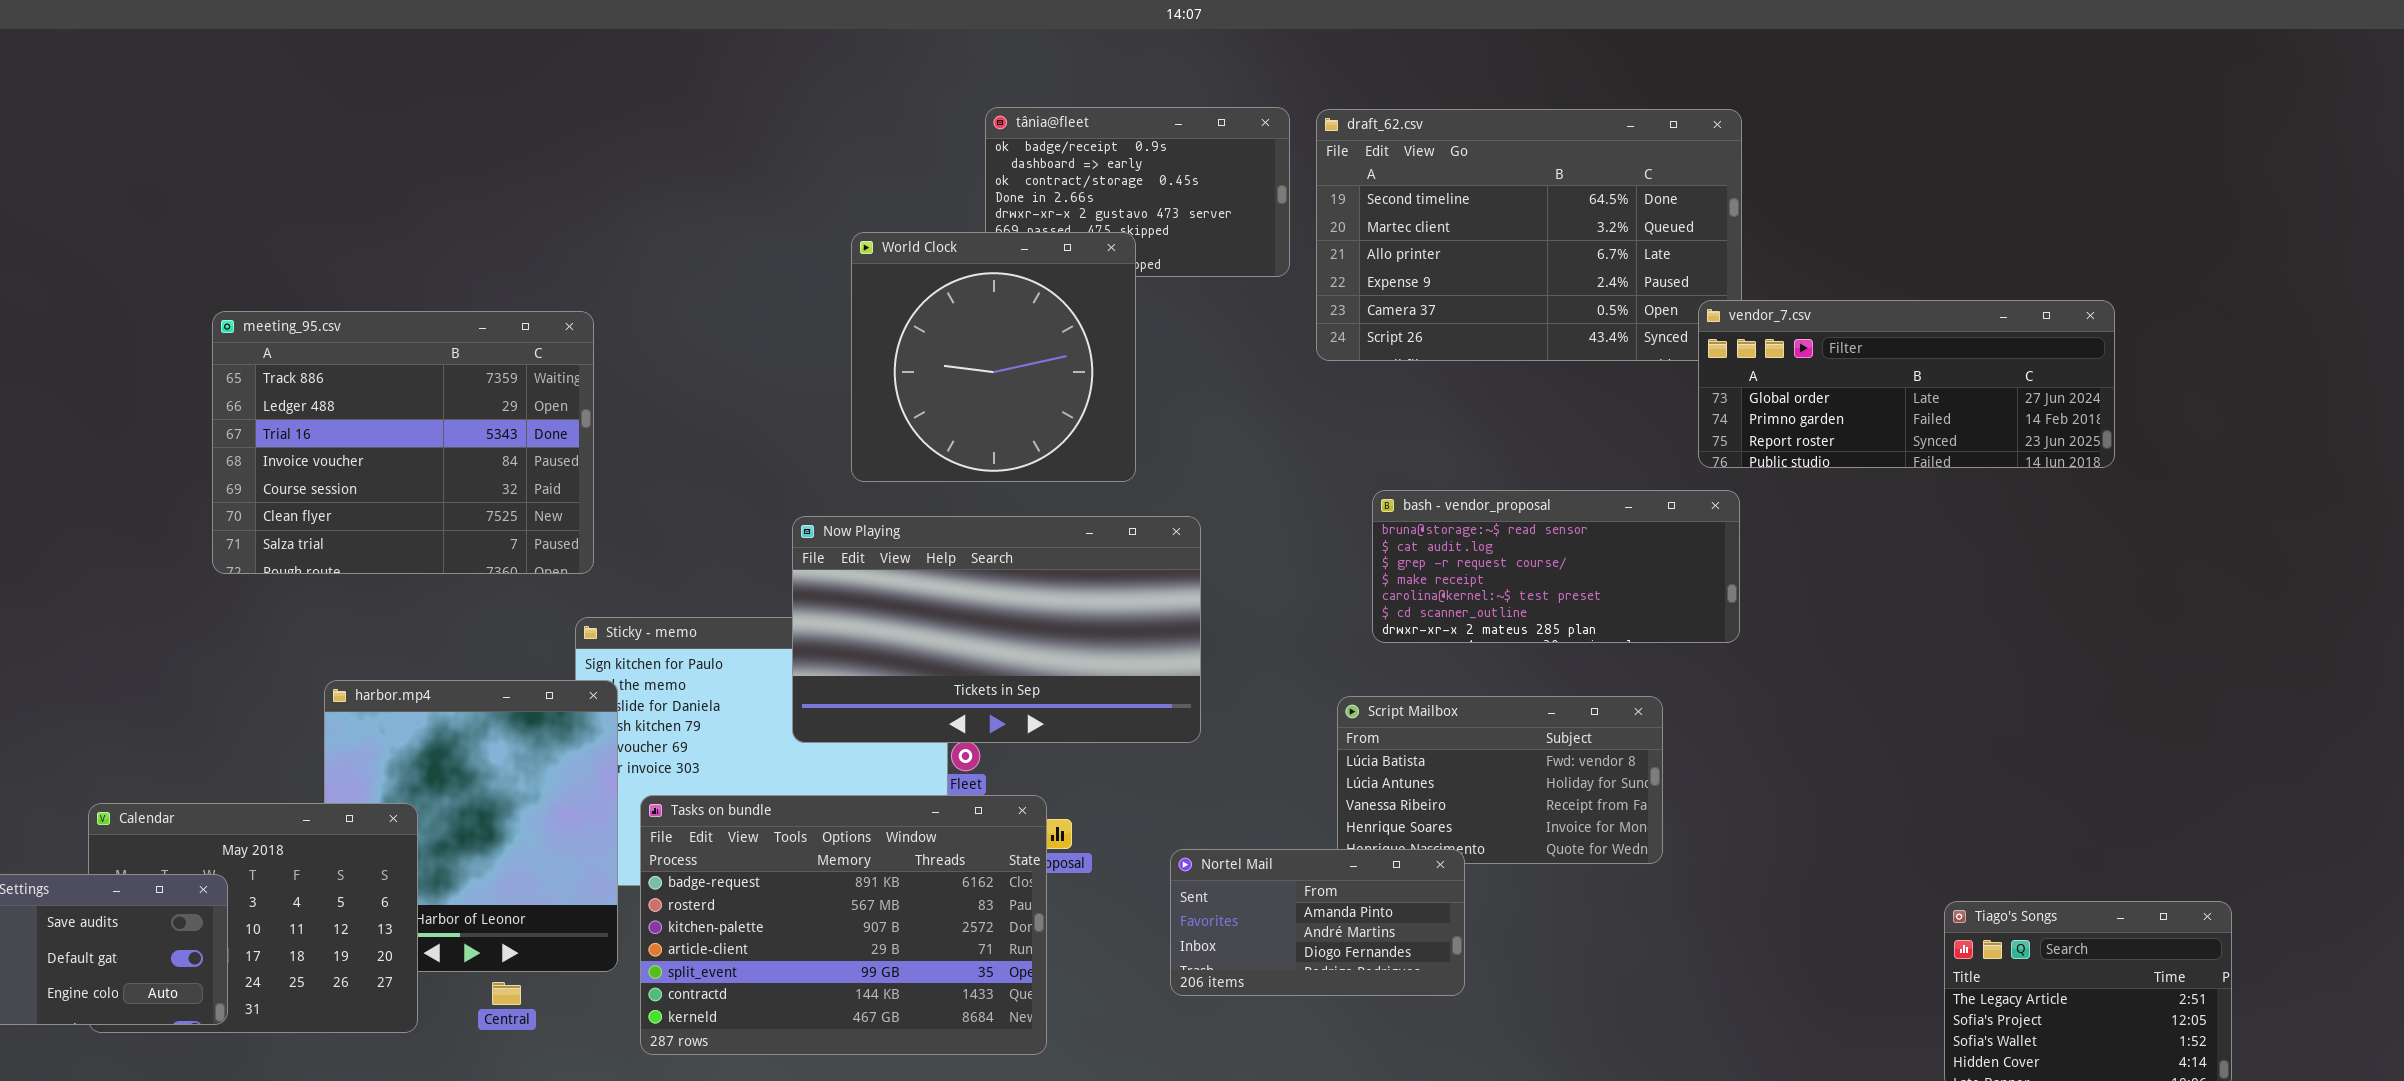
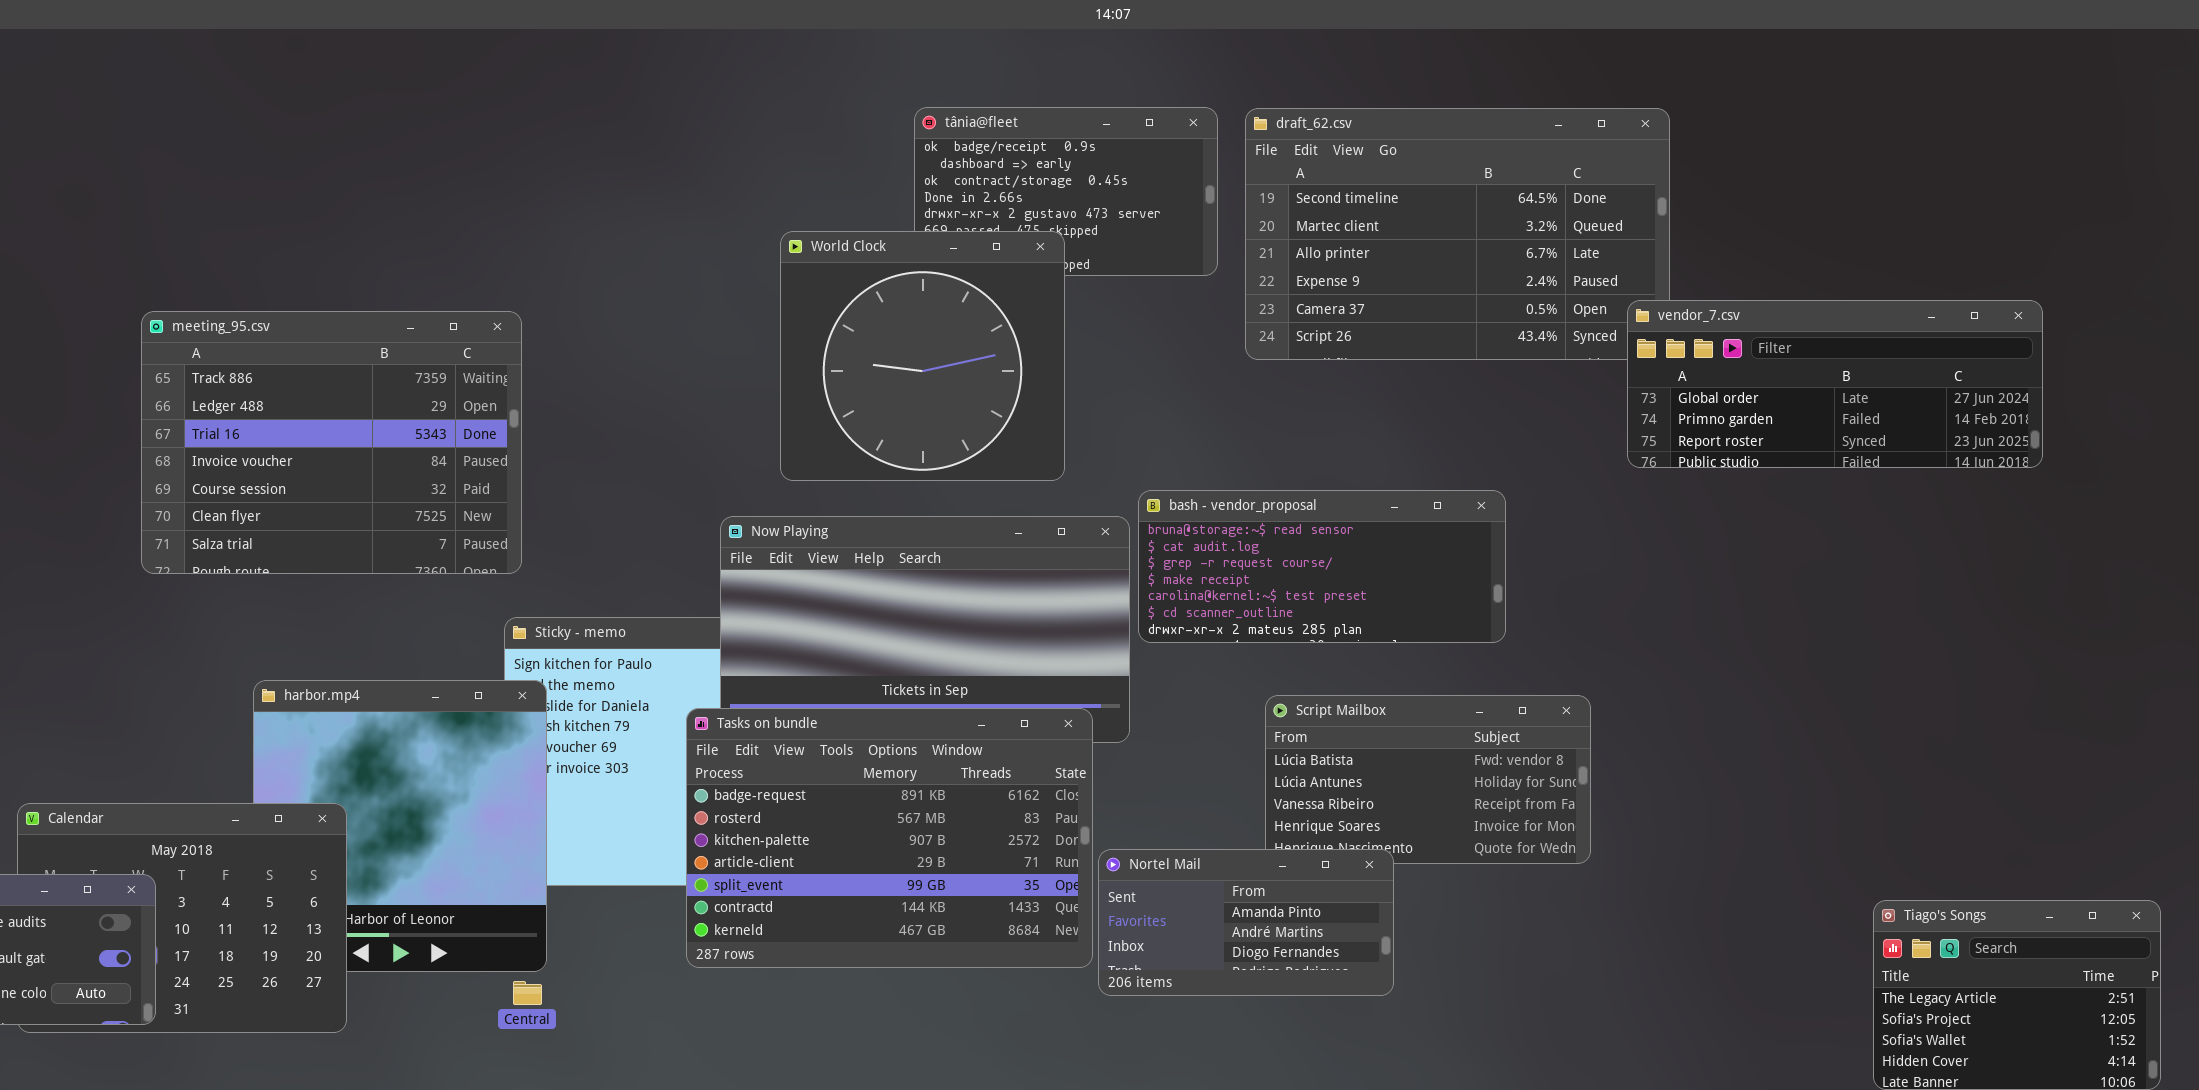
bash - vendor_proposal: [1372,490,1740,643] -> [1138,490,1506,643], moved
Tasks on bundle: [640,795,1047,1055] -> [686,708,1093,968], moved
Central: [492,982,521,1005] -> [513,981,542,1005], moved

